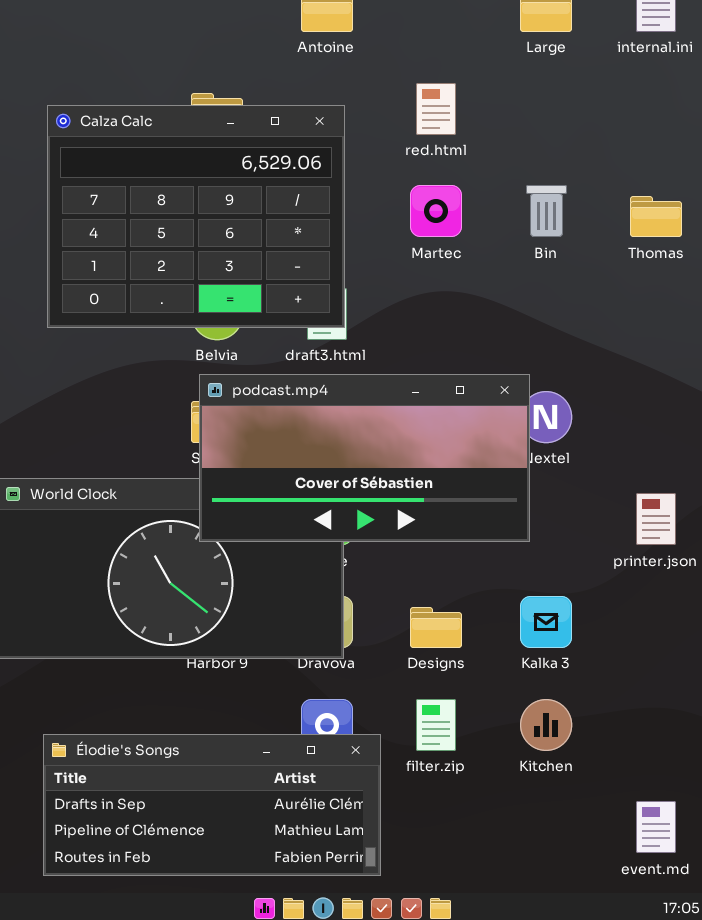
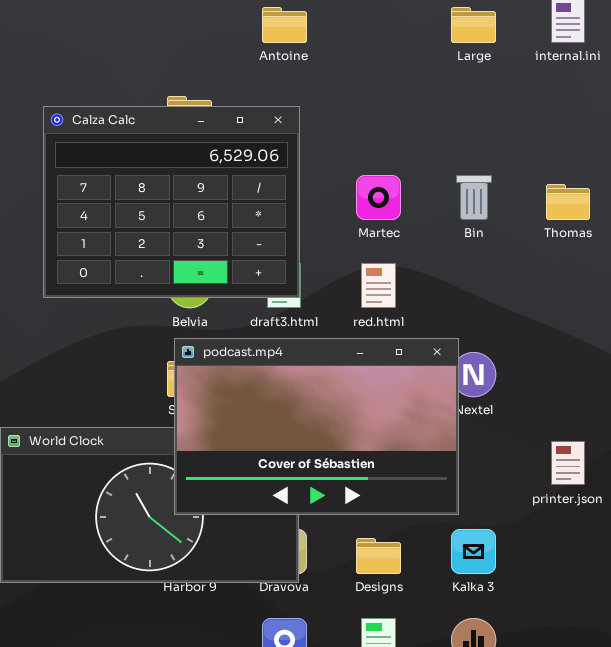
red.html: [416,83,456,135] -> [361,263,396,308], moved
podcast.mp4: [199,374,530,542] -> [174,338,459,515], resized

